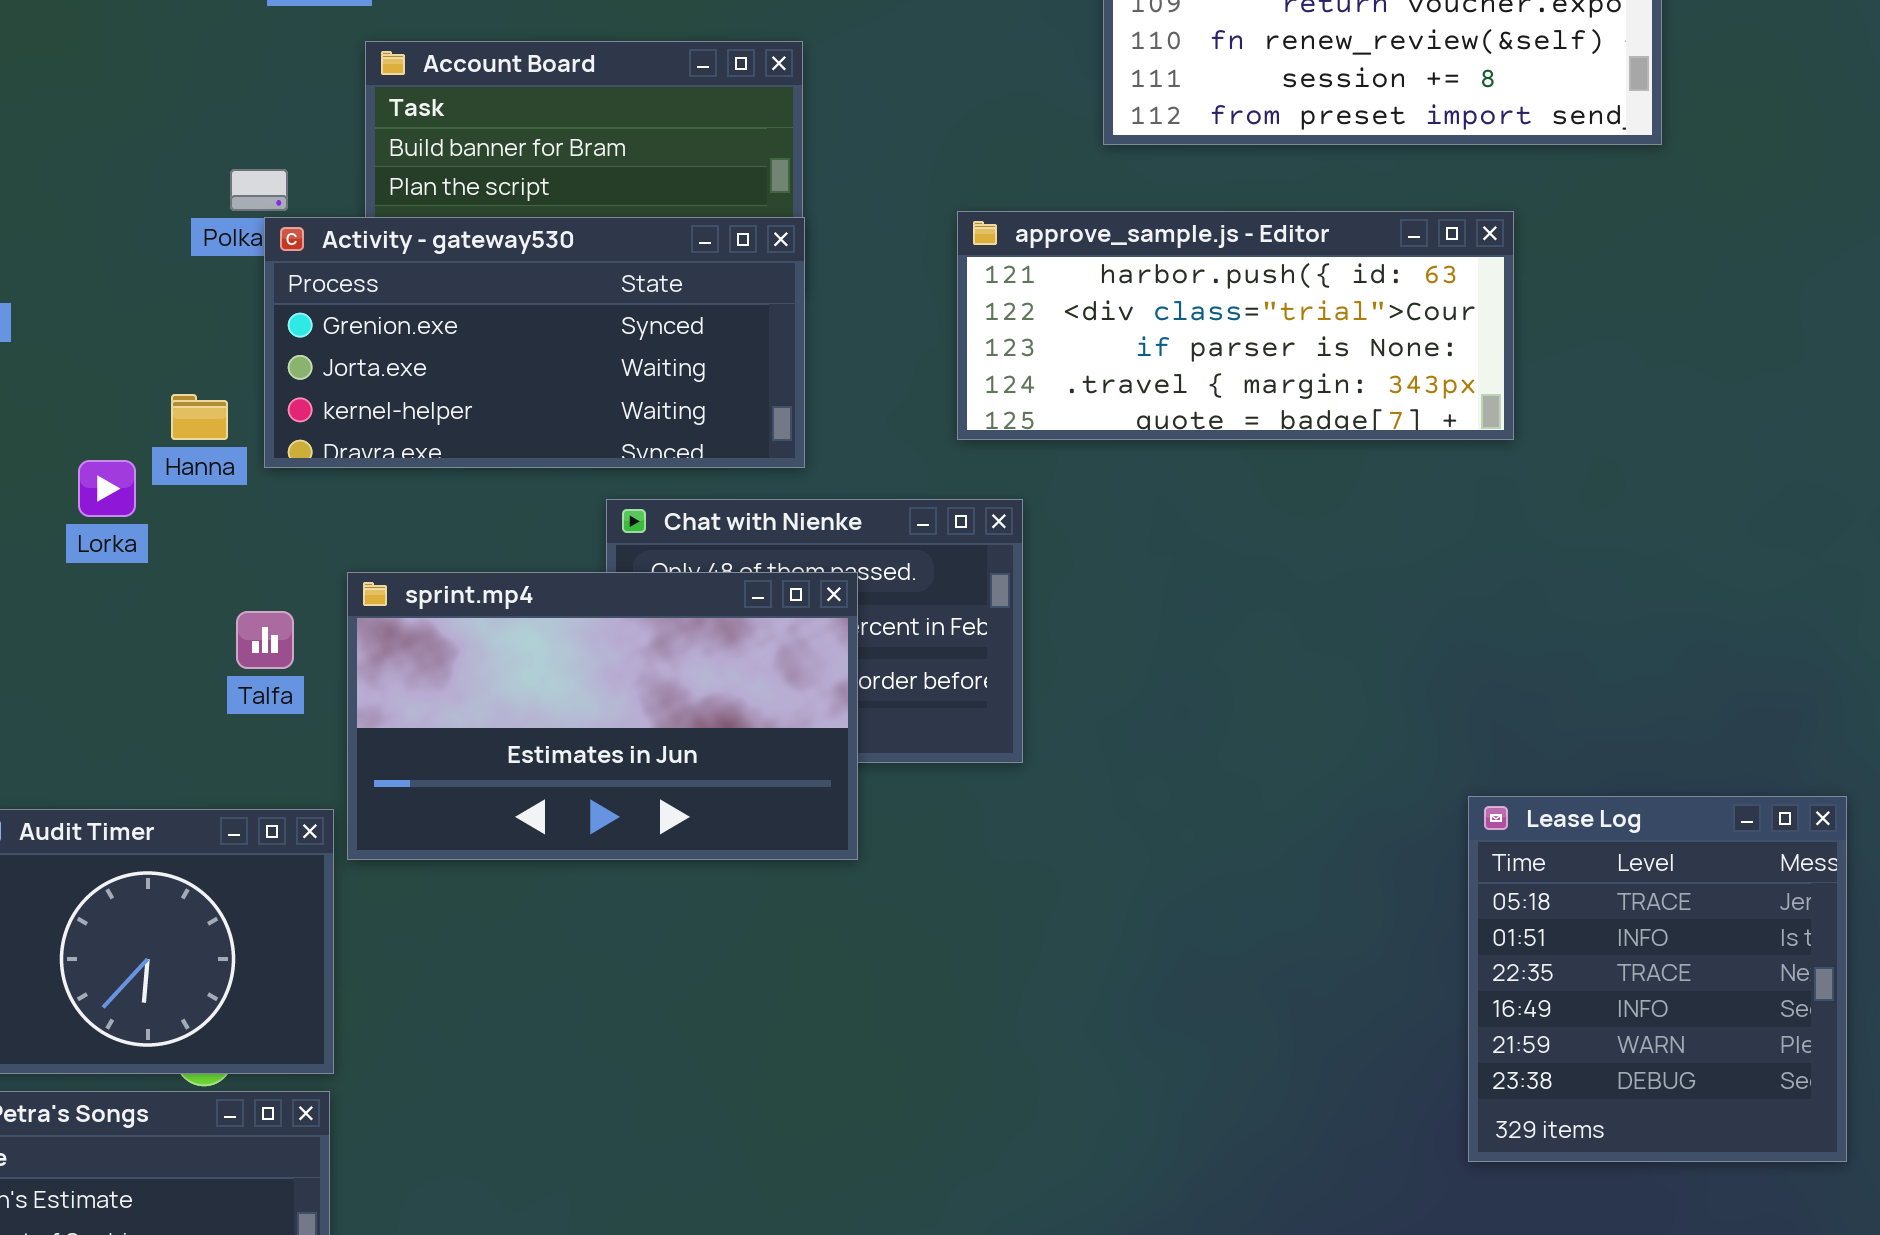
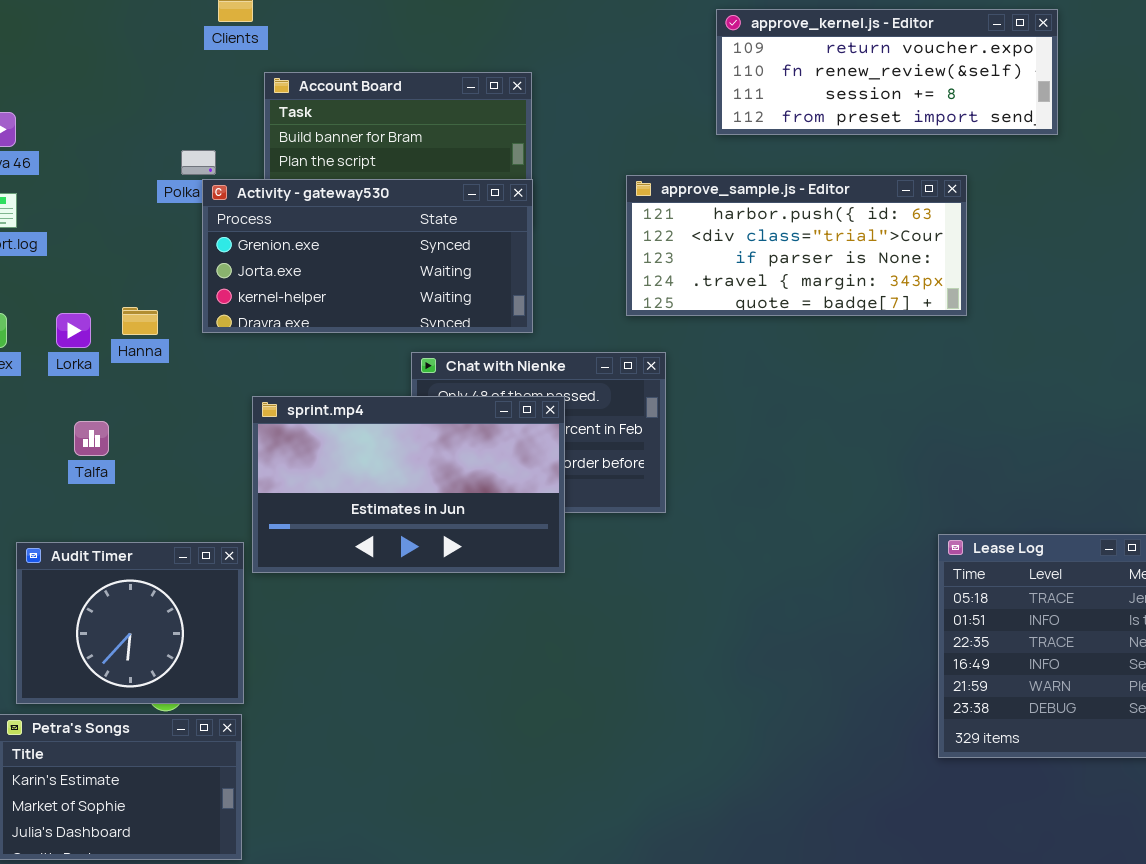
Hanna: [171,394,228,440] -> [122,307,158,335], moved
Lorka: [78,460,136,517] -> [56,313,91,348], moved
Talfa: [236,611,294,669] -> [74,421,109,456], moved

